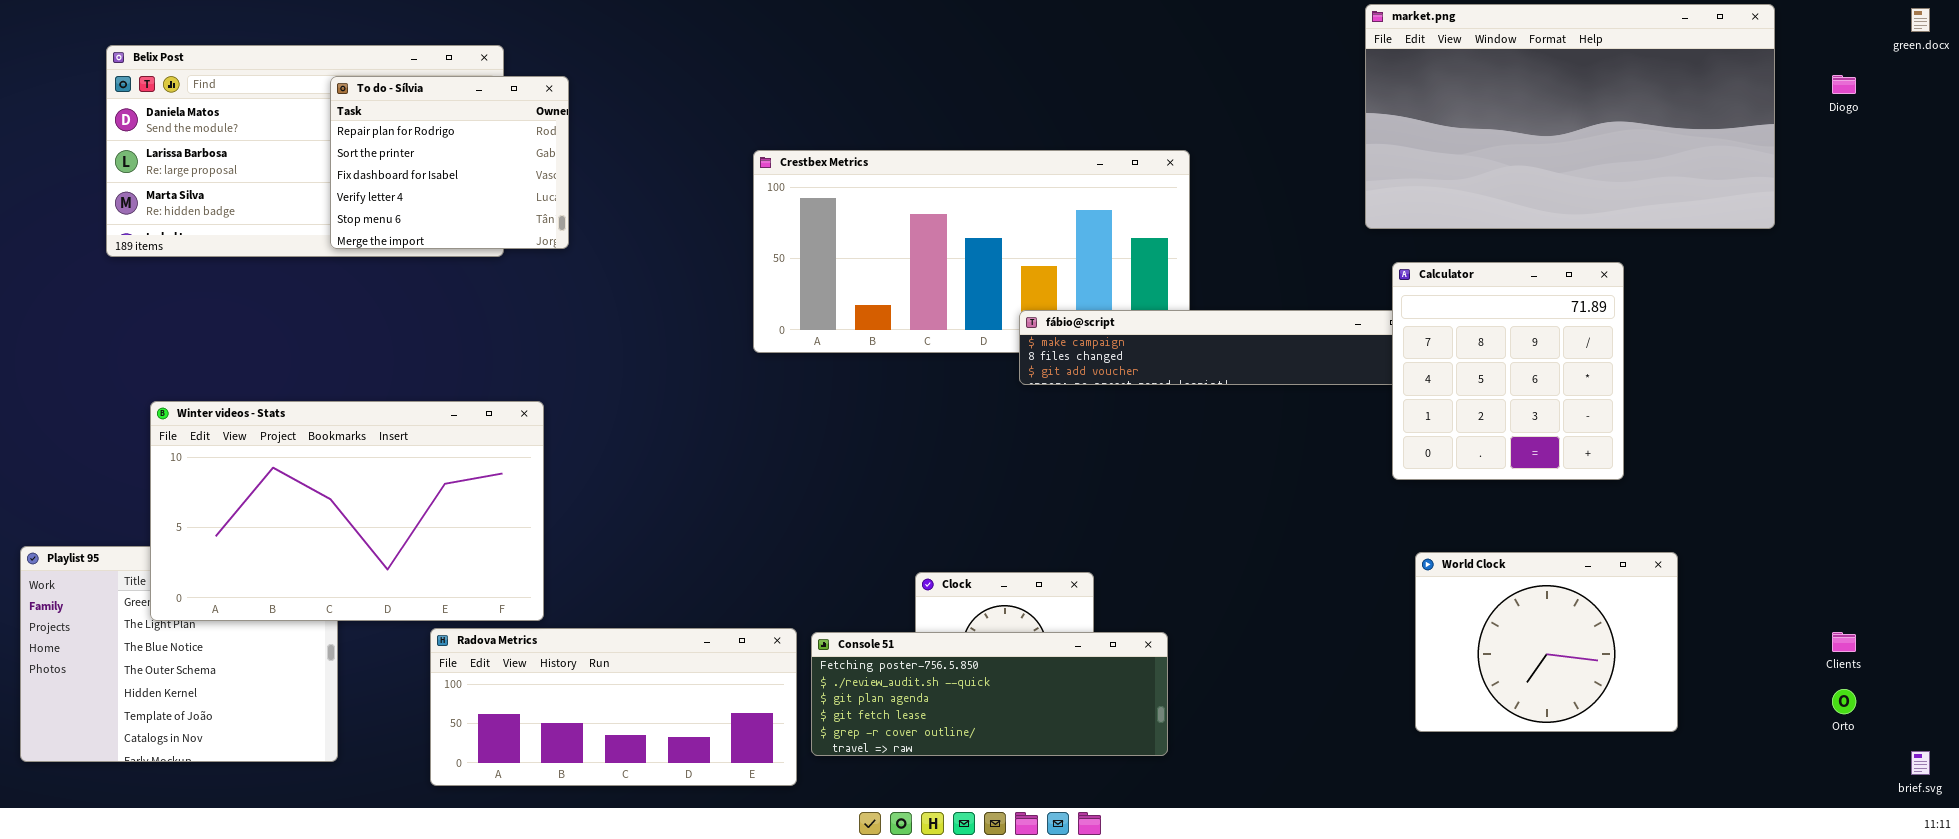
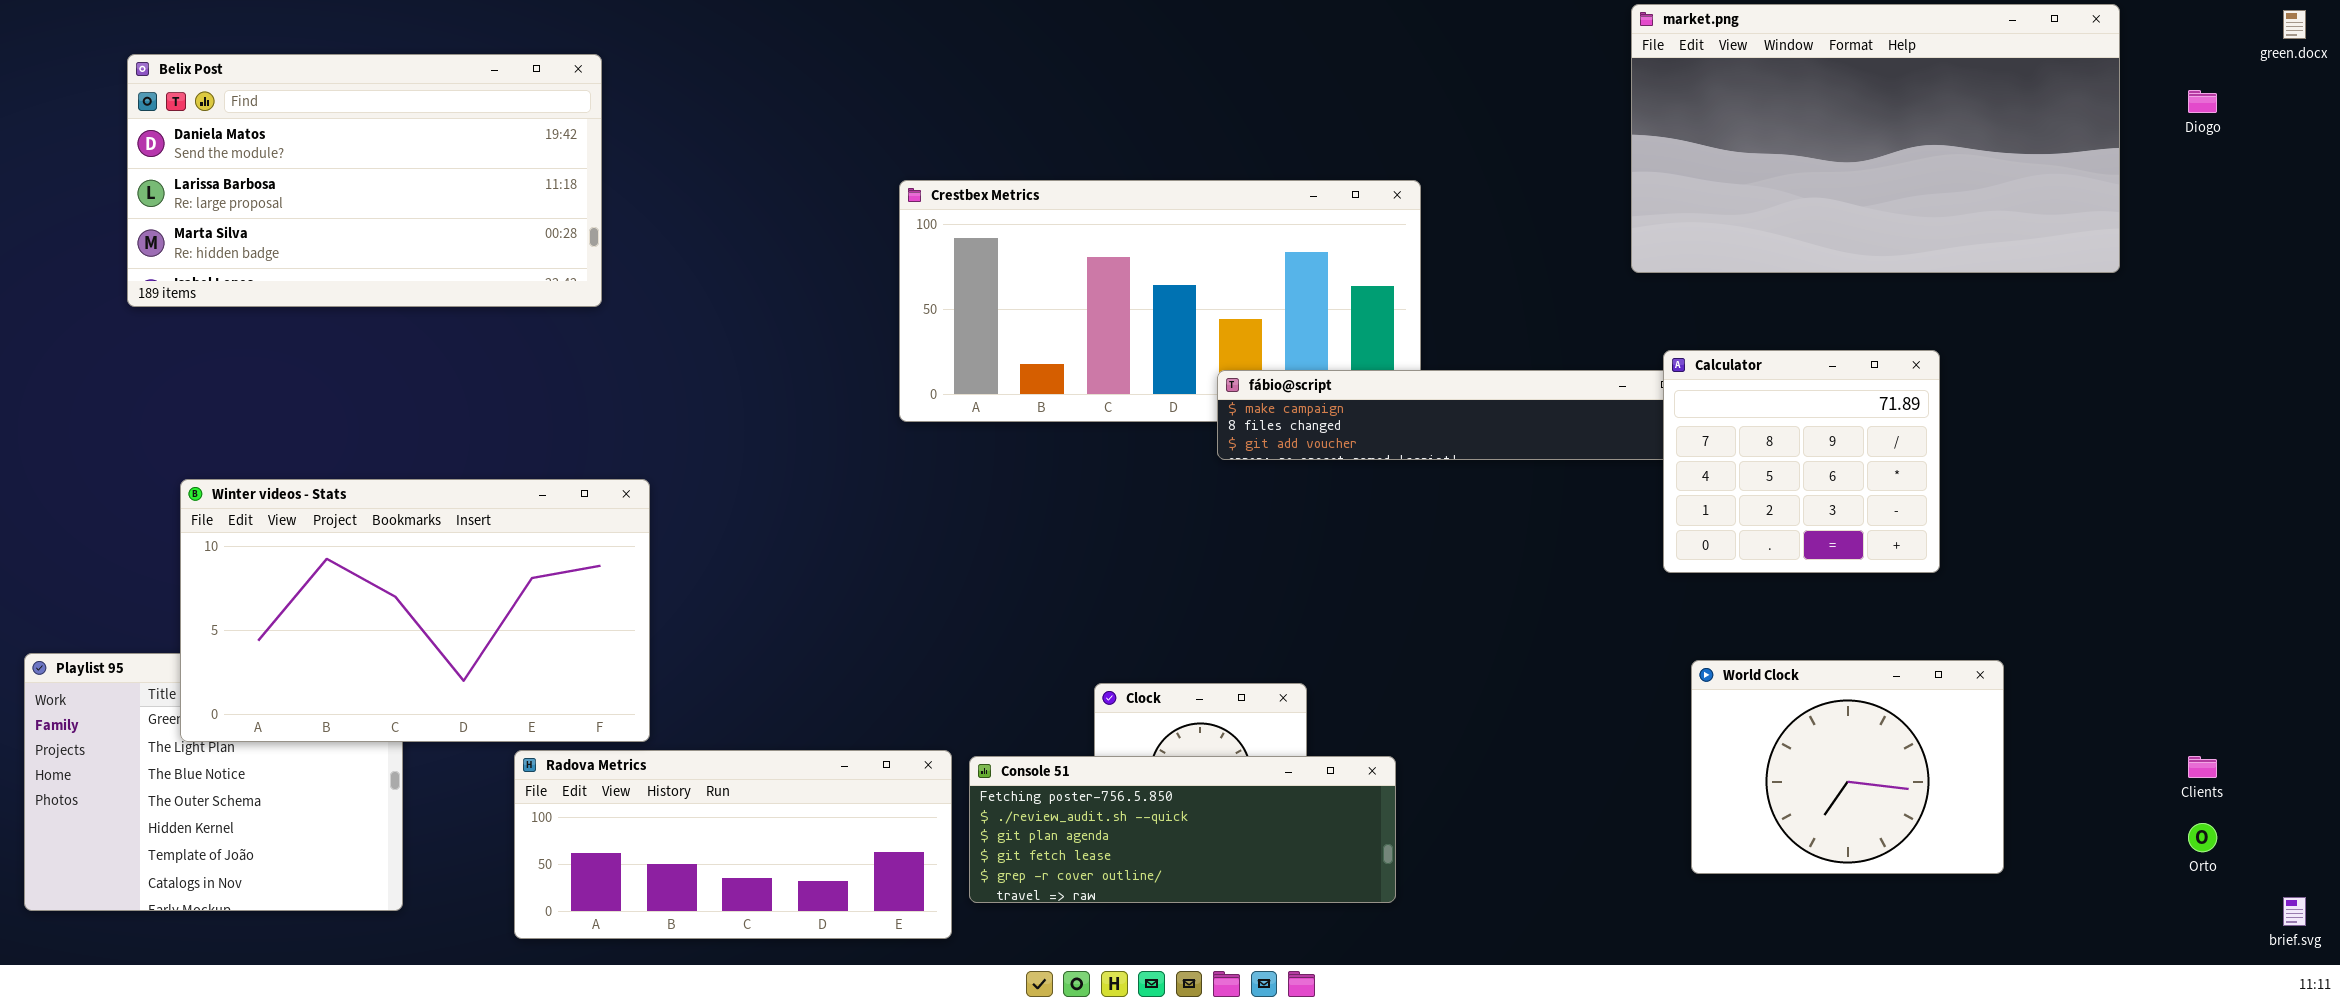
To do - Sílvia: [330,76,569,249] -> none, closed
Calculator: [1392,262,1624,480] -> [1663,350,1940,573], resized

